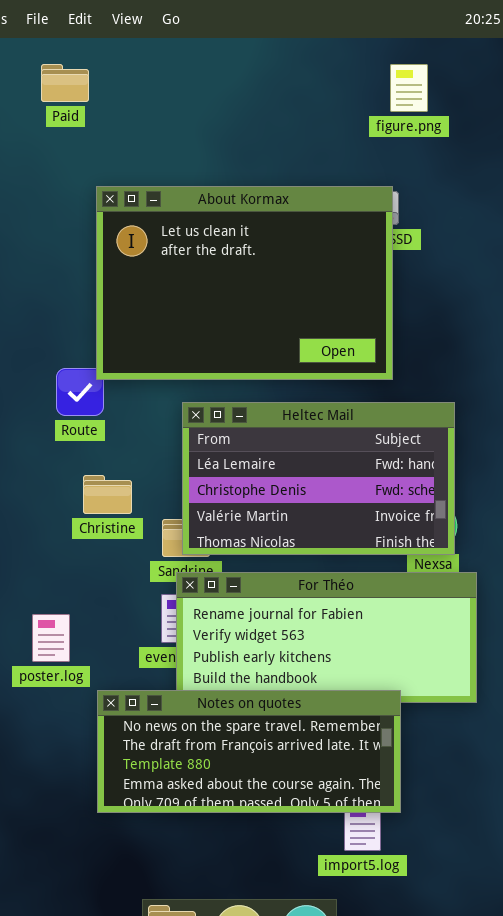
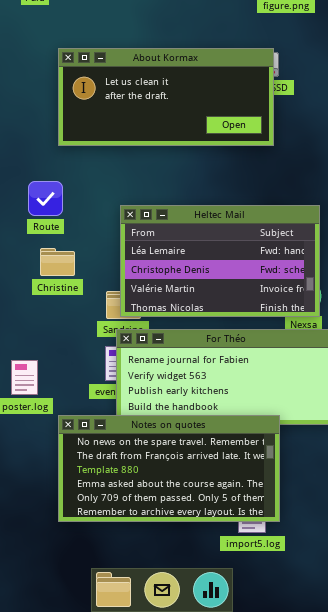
About Kormax: [96,186,393,380] -> [58,48,274,146], resized
Christine: [83,475,132,514] -> [40,248,75,276], moved
Notes on quotes: [97,690,401,813] -> [58,415,280,522], resized

